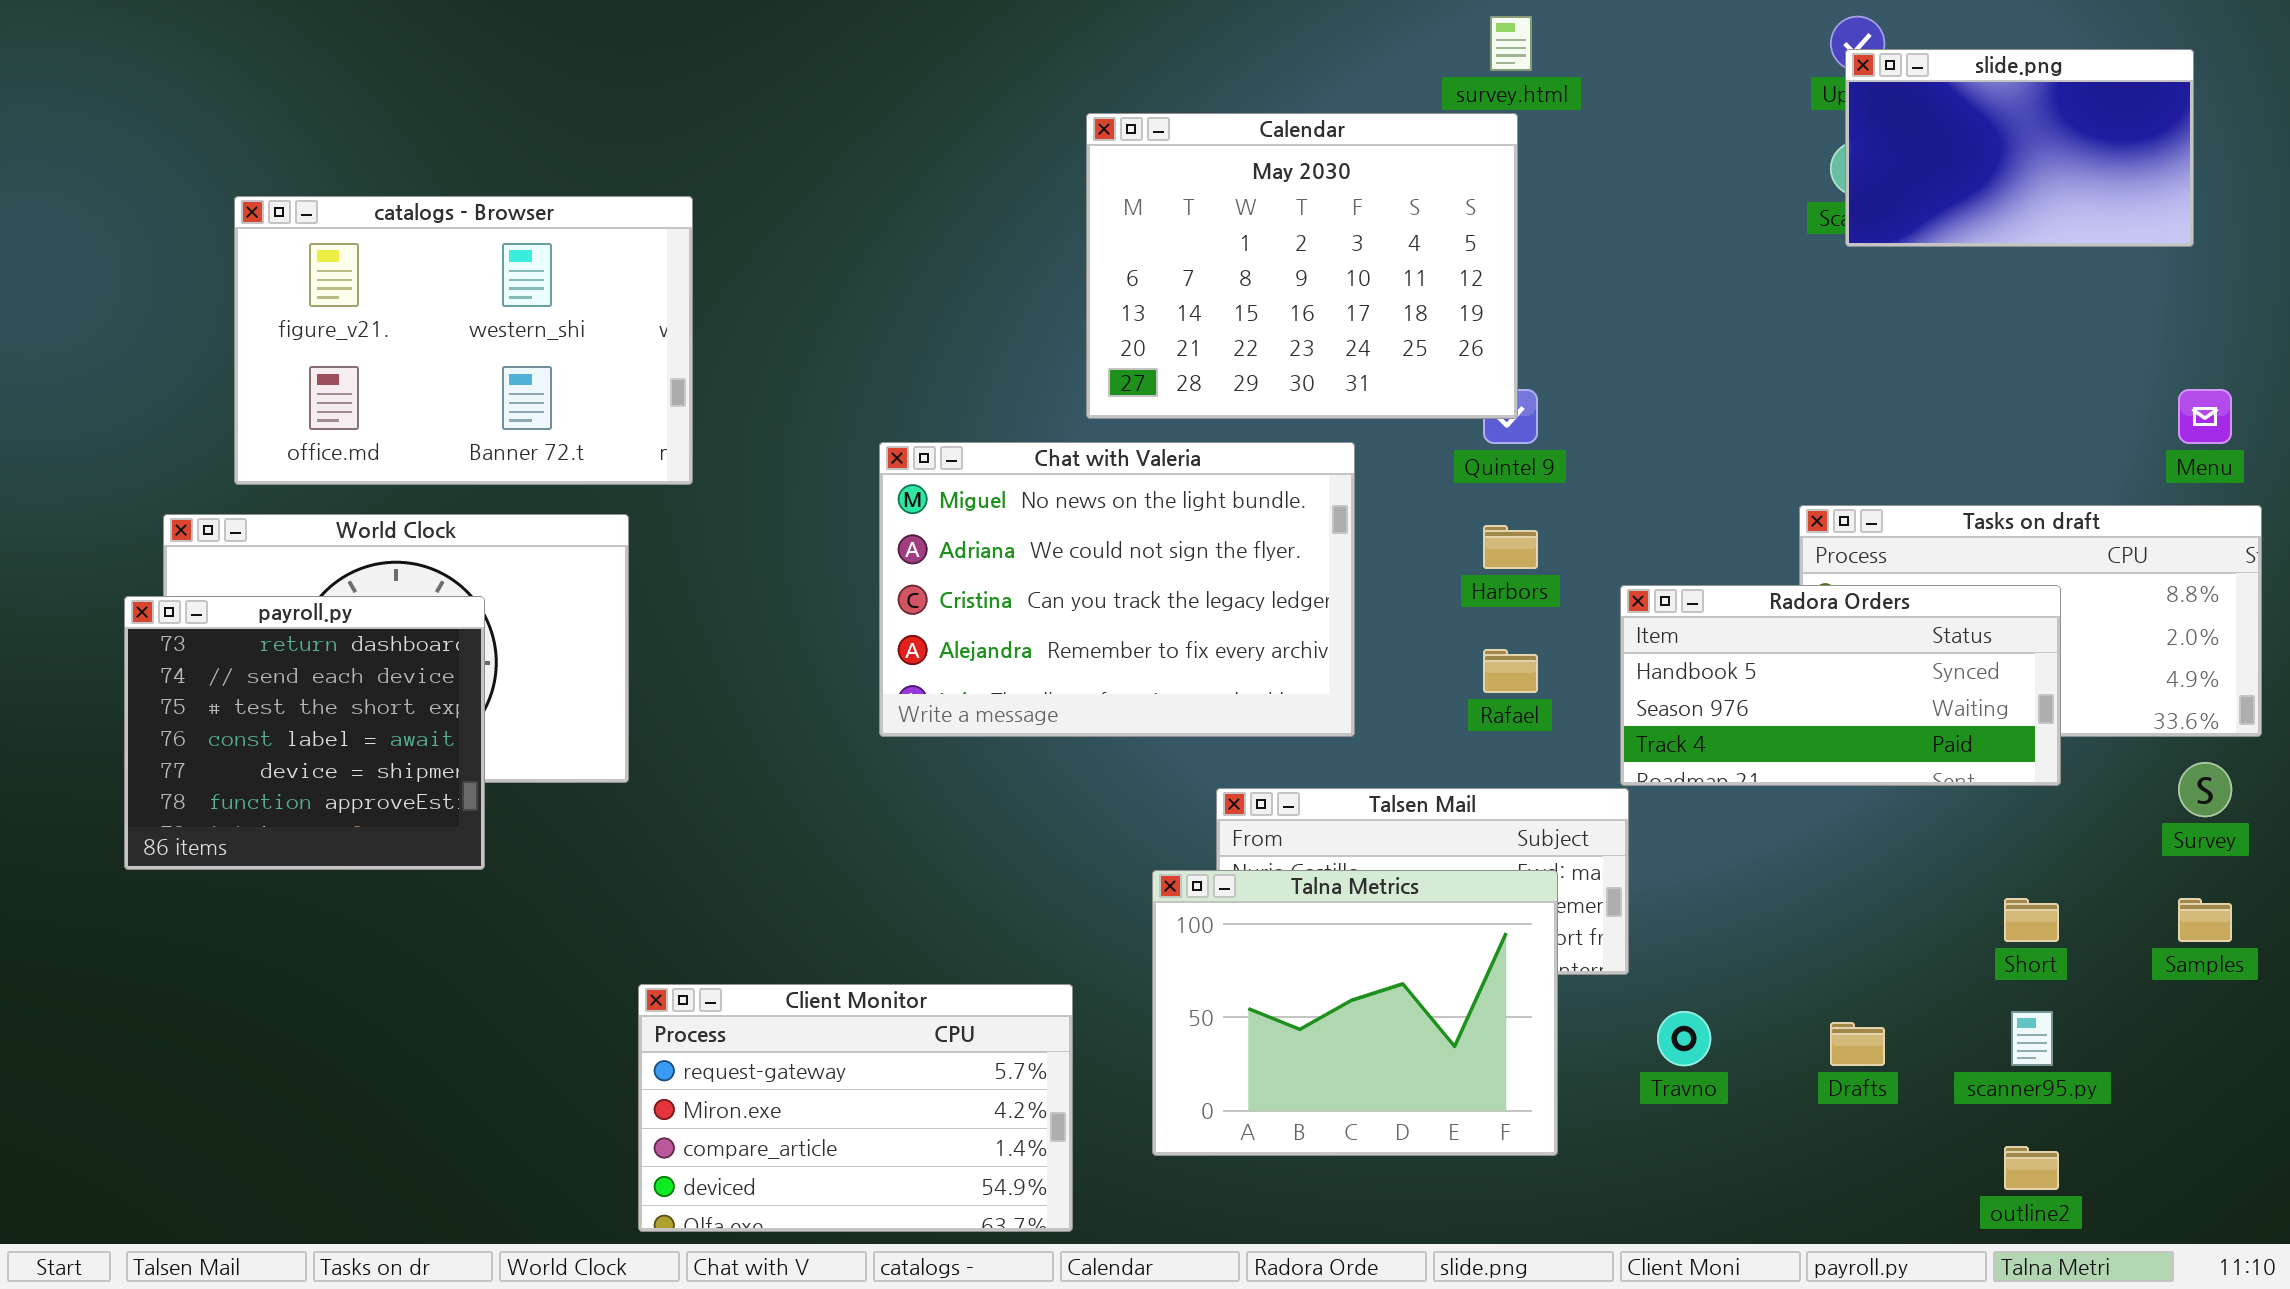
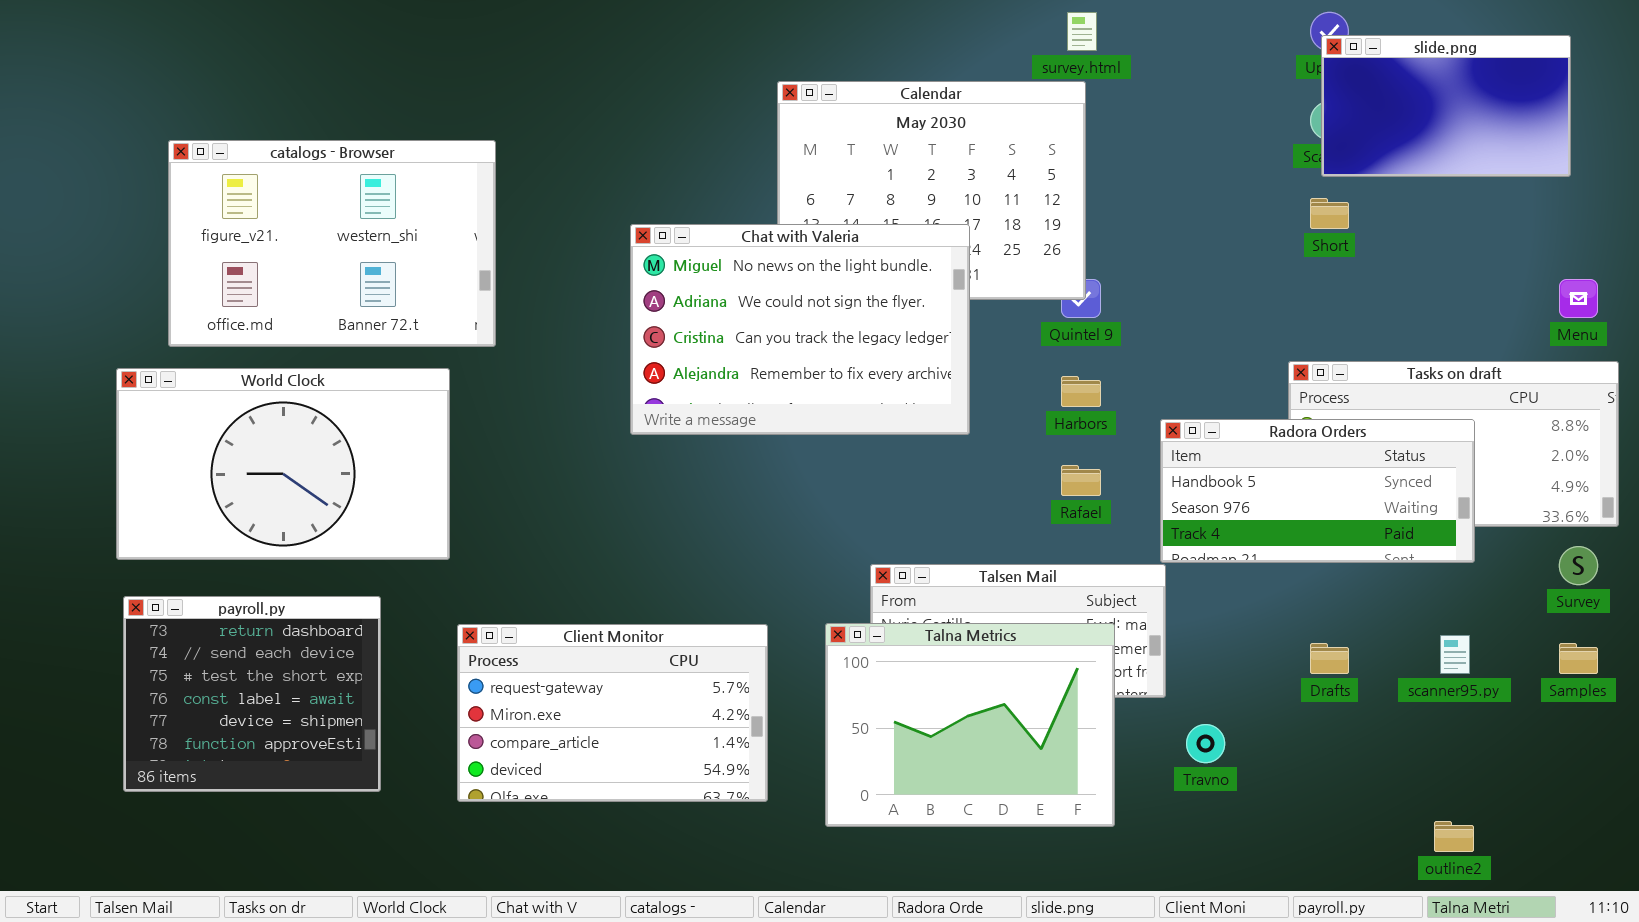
Chat with Valeria: [879,442,1355,737] -> [630,224,970,435], moved
payroll.py: [124,596,485,870] -> [123,596,381,792], moved
Short: [2004,898,2059,942] -> [1310,198,1349,229], moved
Client Monitor: [638,984,1073,1232] -> [457,624,768,802], moved
scanner95.py: [2011,1011,2053,1066] -> [1440,635,1470,674], moved
Drafts: [1830,1022,1885,1066] -> [1310,643,1349,674], moved

